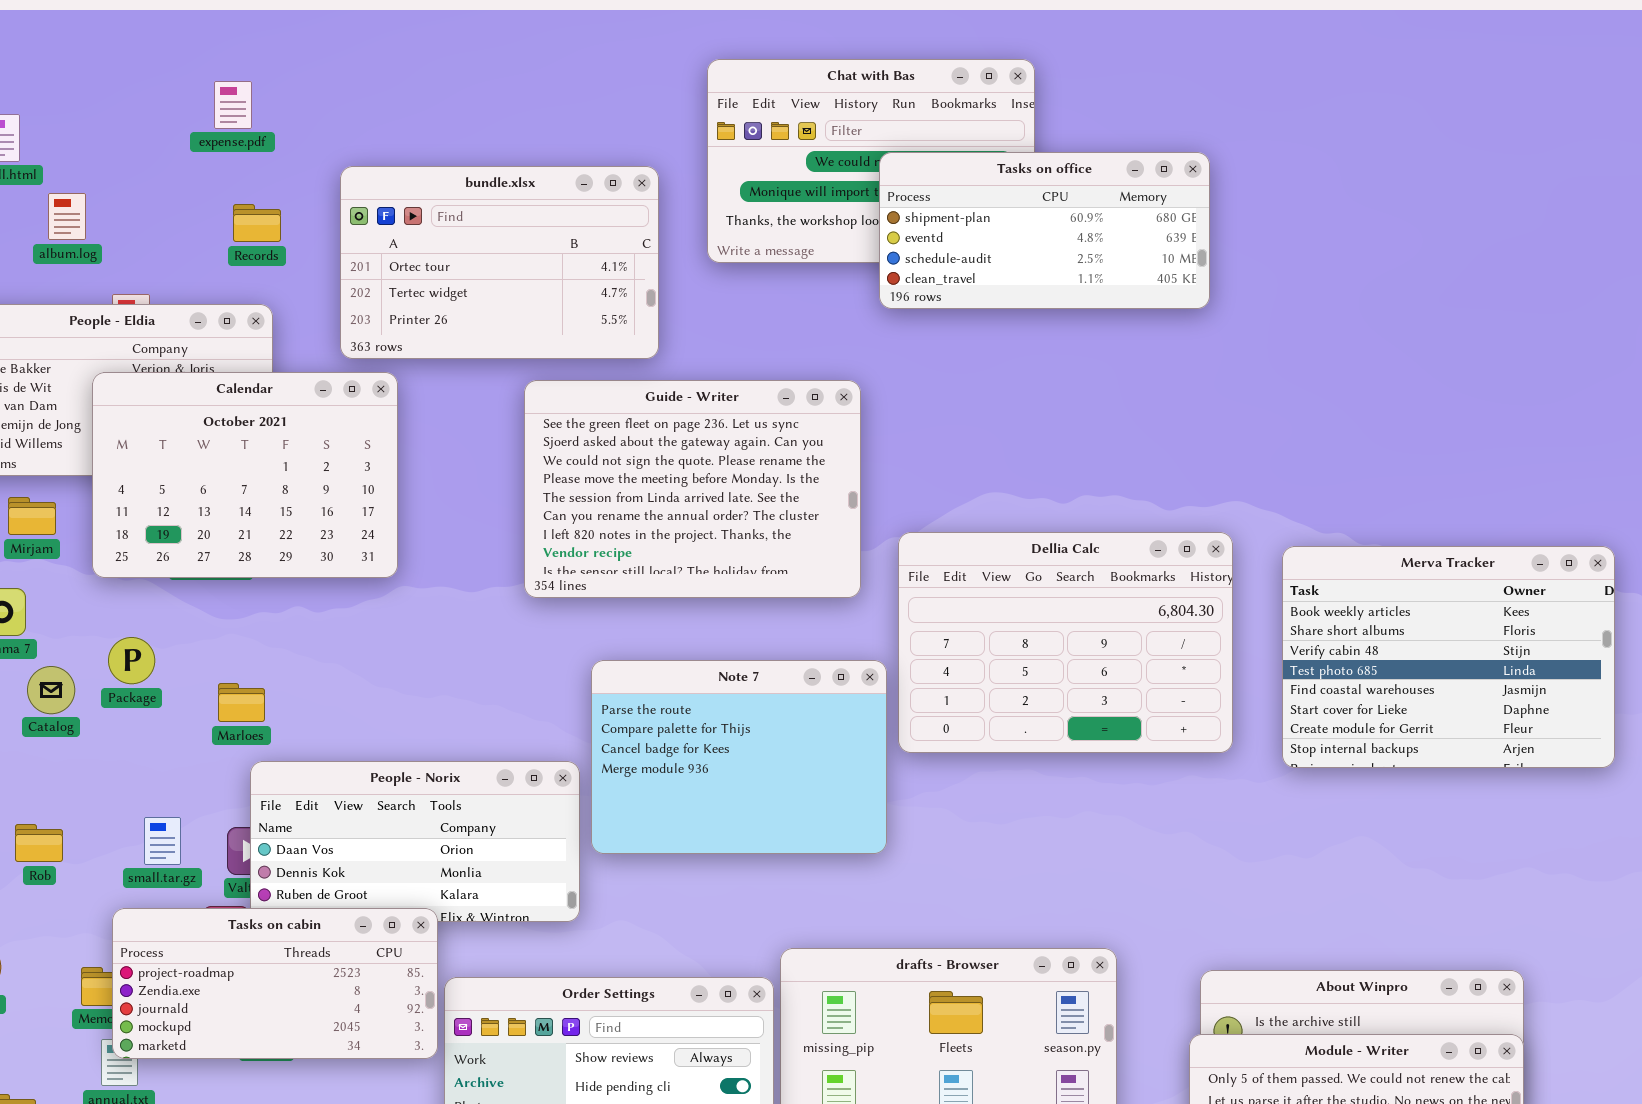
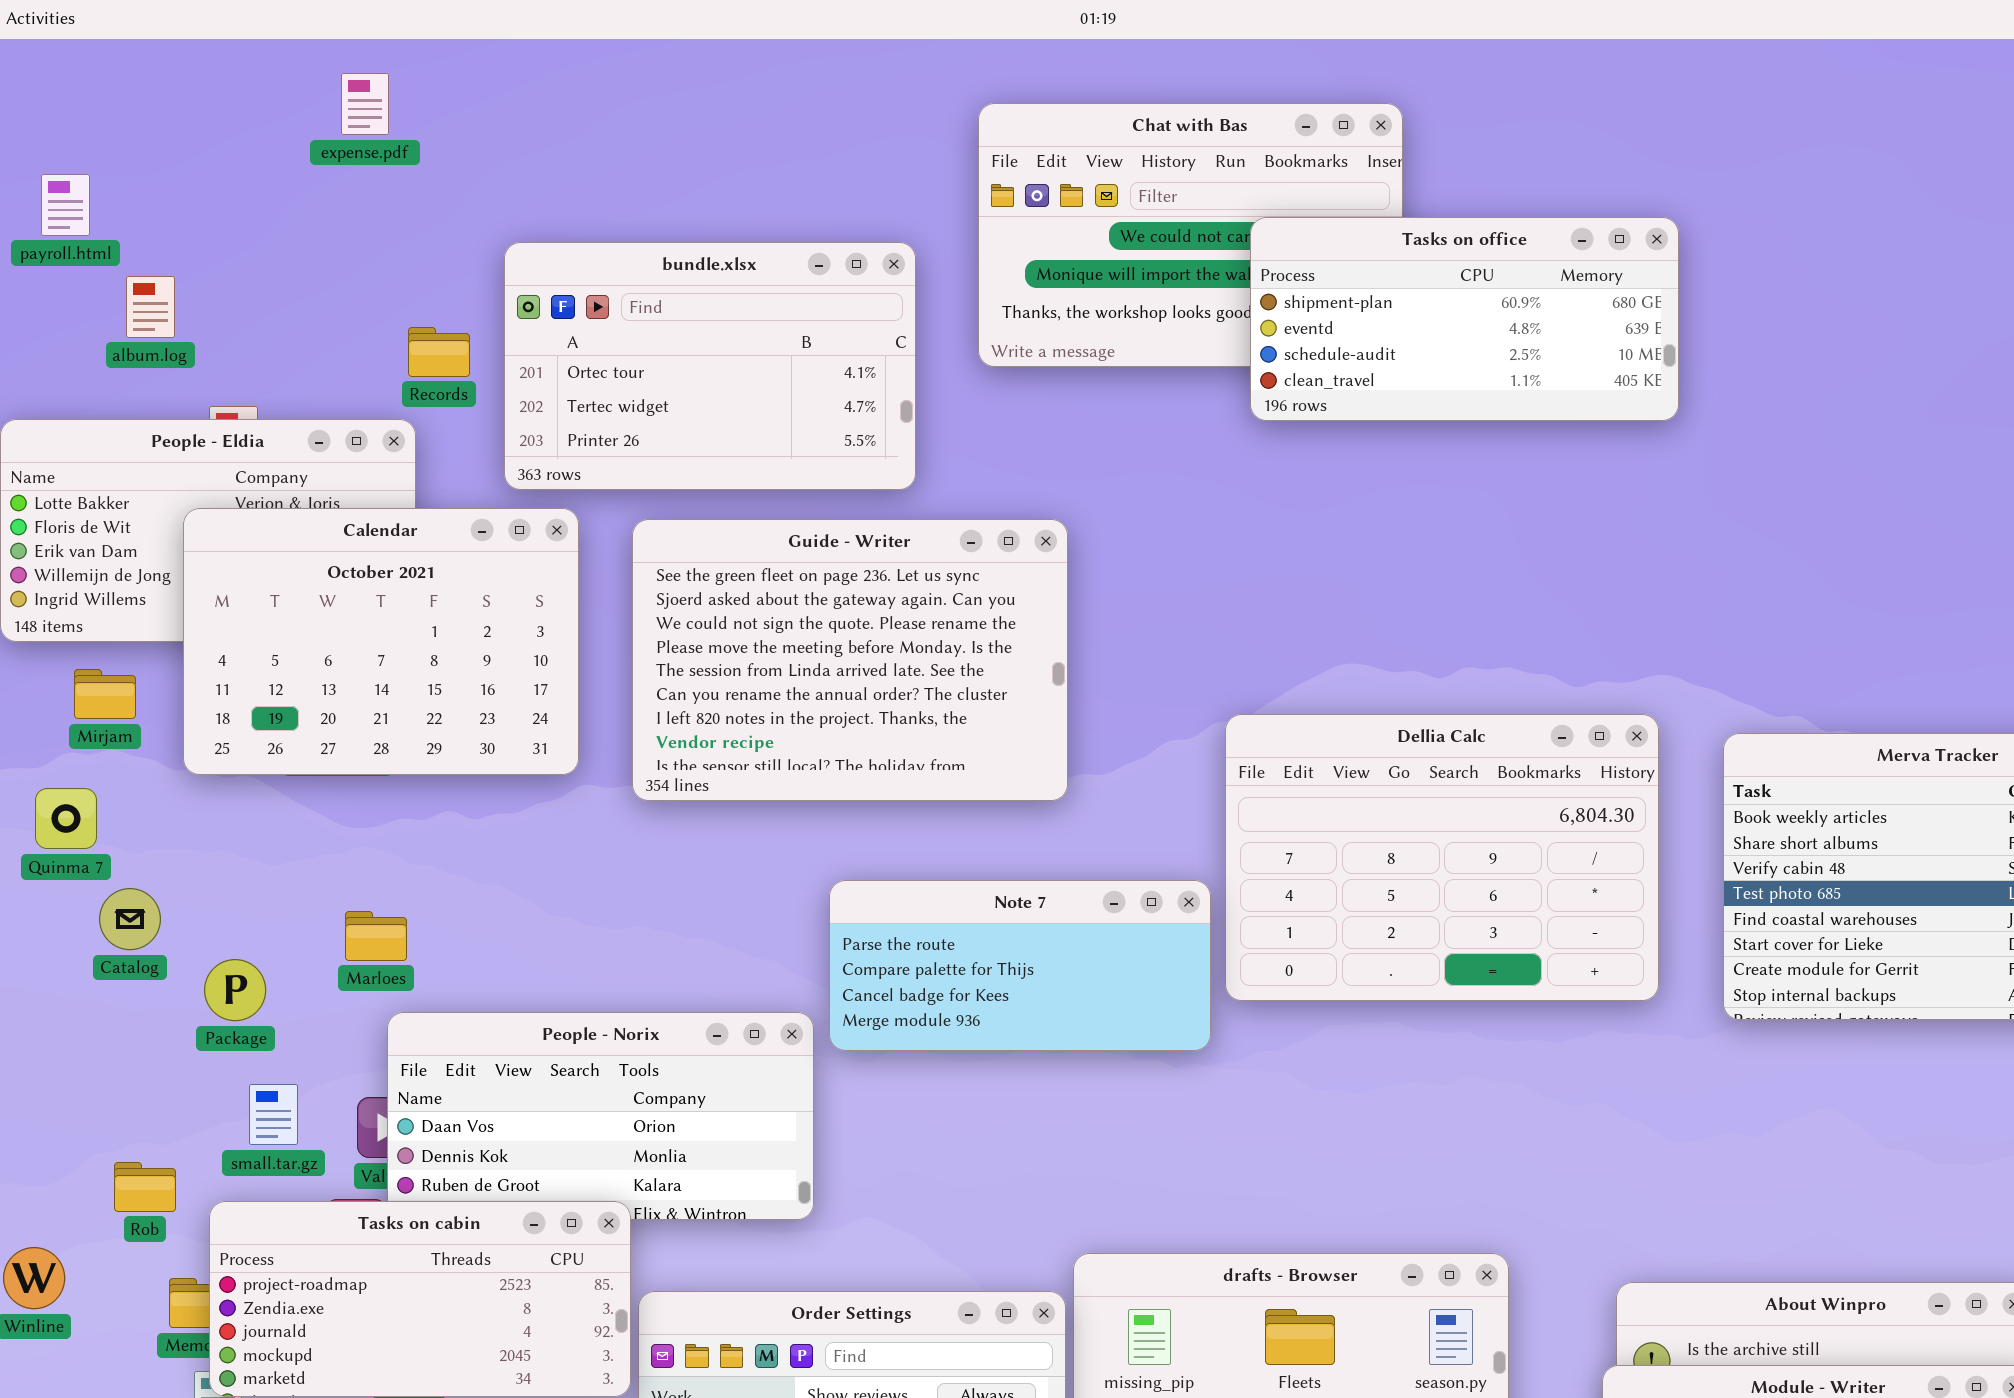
expense.pdf: [214,81,252,129] -> [341,73,389,135], moved
Tasks on office: [879,152,1210,309] -> [1250,217,1679,421], moved
Records: [233,204,281,242] -> [408,327,470,377], moved
Guide - Writer: [524,380,861,598] -> [632,519,1068,801], moved
Package: [108,637,155,684] -> [204,959,266,1021], moved
Note 7: [591,660,887,854] -> [829,880,1211,1051], resized
Rob: [15,824,63,862] -> [114,1162,176,1212], moved

